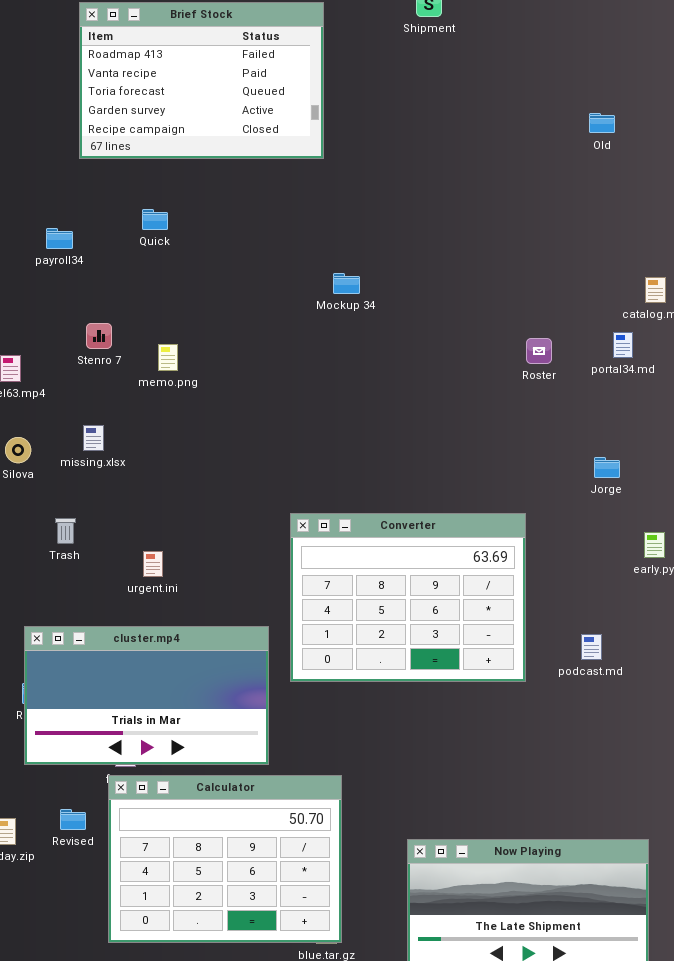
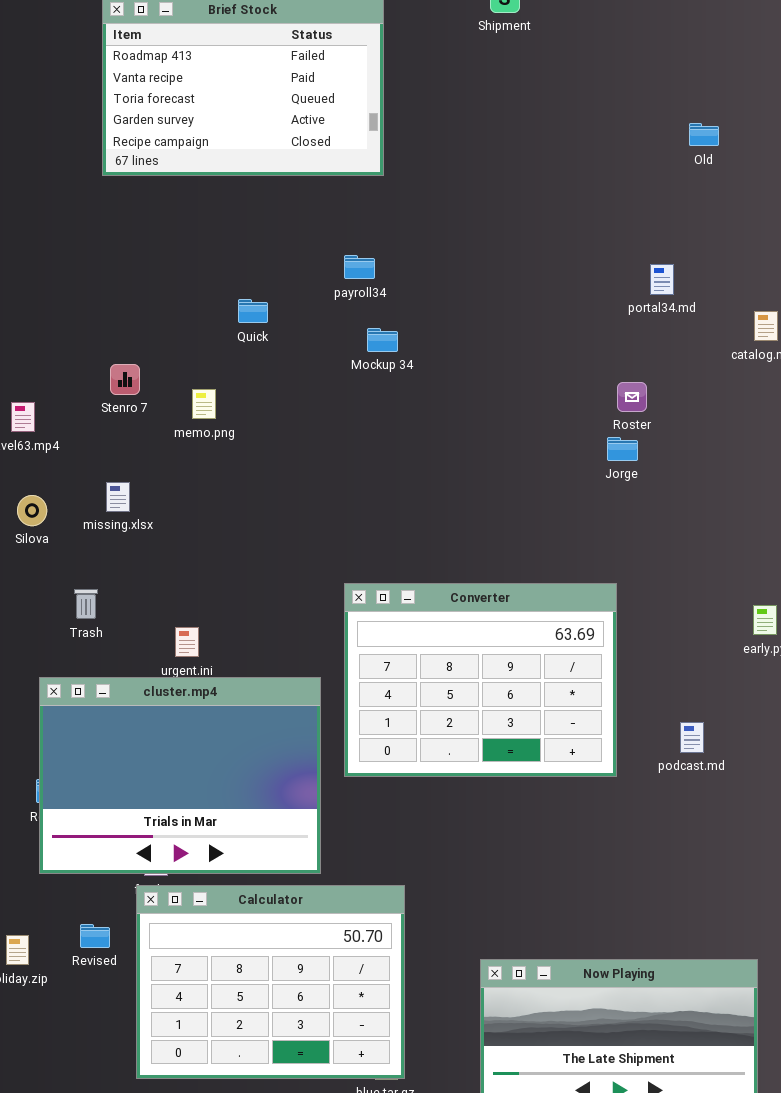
Quick: [142,209,168,230] -> [238,299,268,323], moved
payroll34: [46,228,73,249] -> [344,255,375,279], moved
Mockup 34: [333,273,360,294] -> [367,328,398,352], moved
portal34.md: [613,332,633,358] -> [650,264,674,295], moved
Jorge: [594,457,620,478] -> [607,437,638,461], moved
cluster.mp4: [24,626,269,765] -> [39,677,321,874], resized

